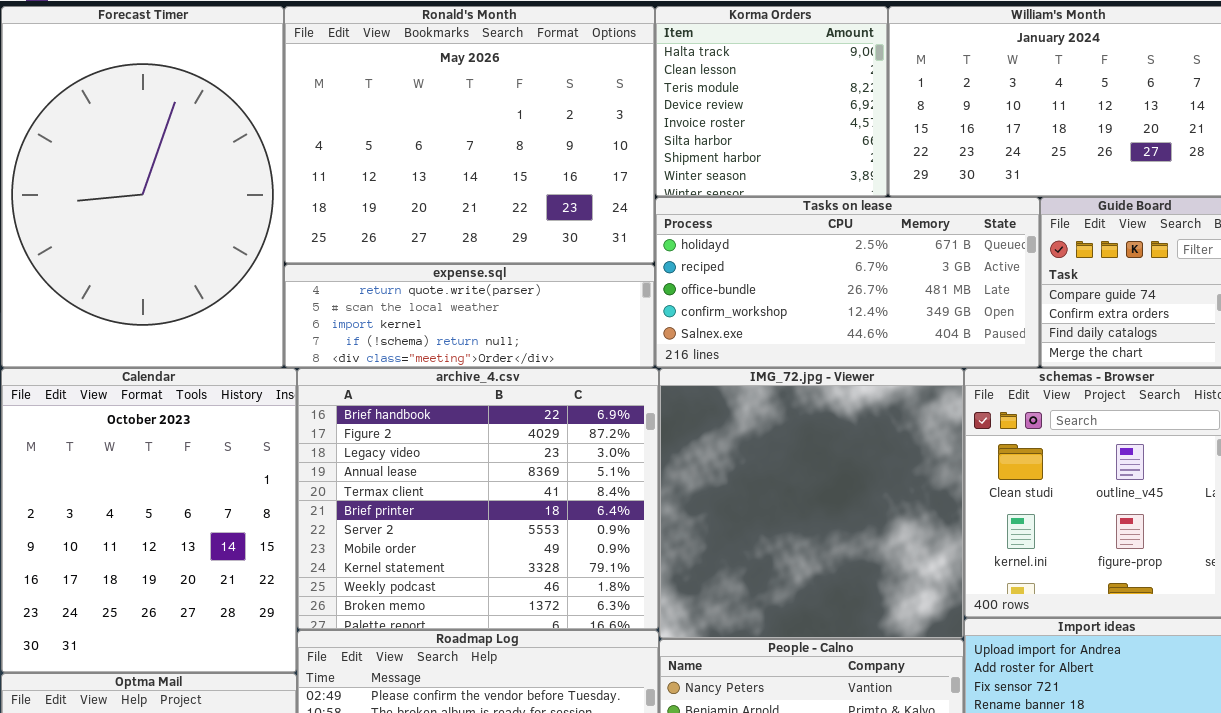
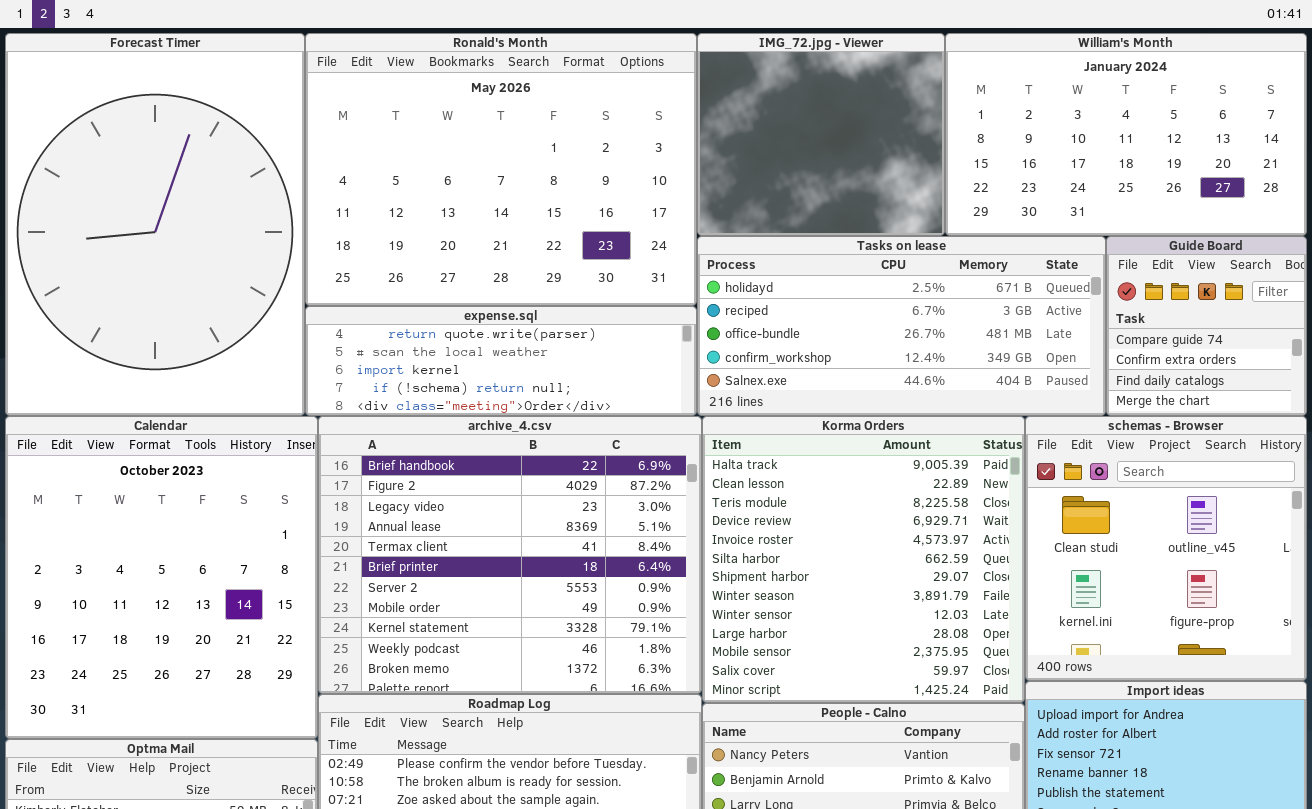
Korma Orders: [655,6,888,197] -> [702,416,1025,703], moved, resized
IMG_72.jpg - Viewer: [659,368,964,639] -> [697,33,945,236], moved, resized

